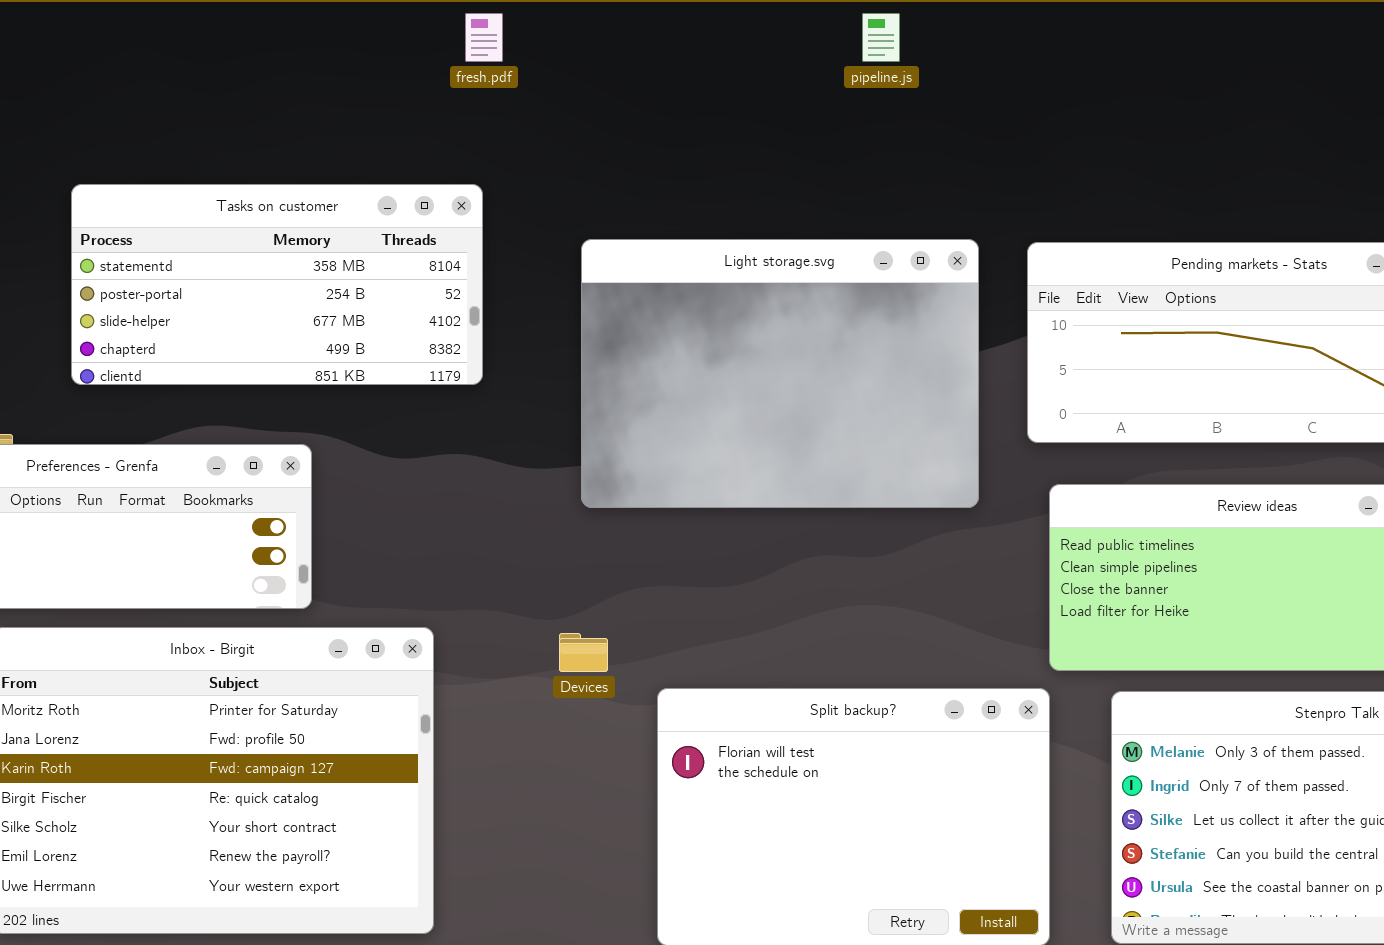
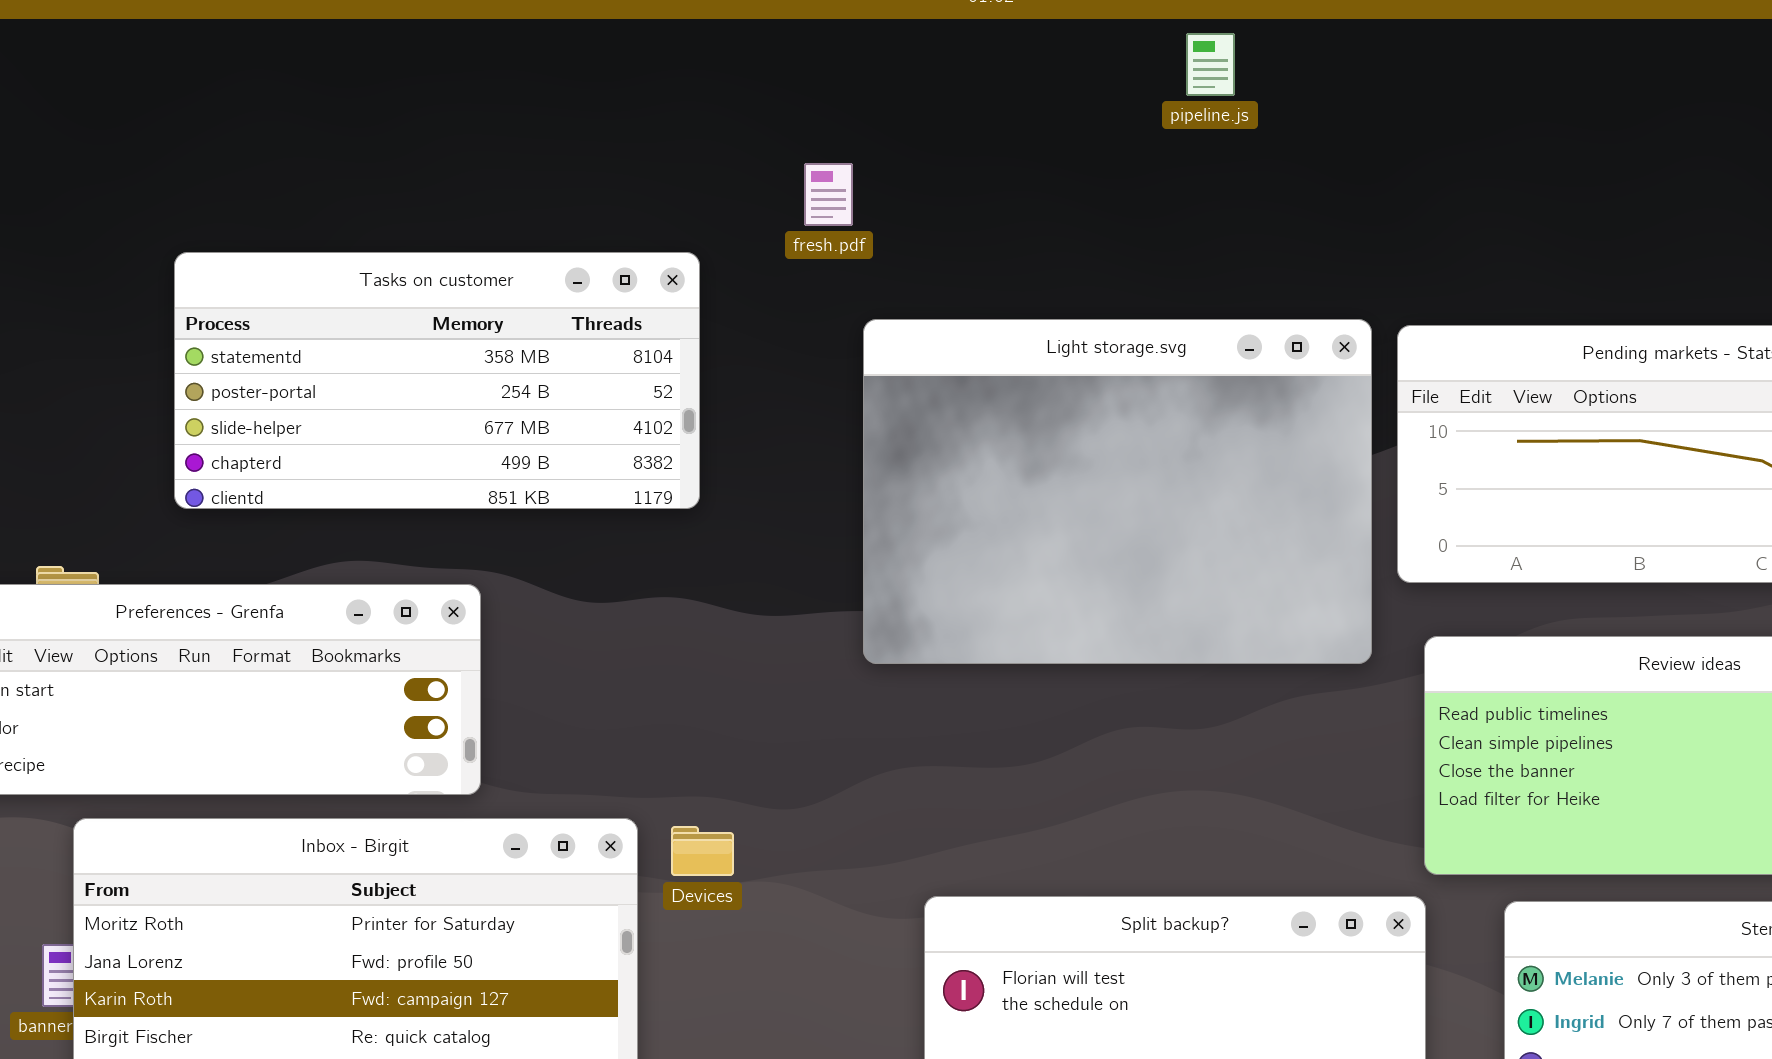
fresh.pdf: [465,13,503,62] -> [804,163,853,226], moved
Light storage.svg: [581,239,979,508] -> [863,319,1372,664], moved
Devices: [559,633,608,672] -> [671,826,734,876], moved

